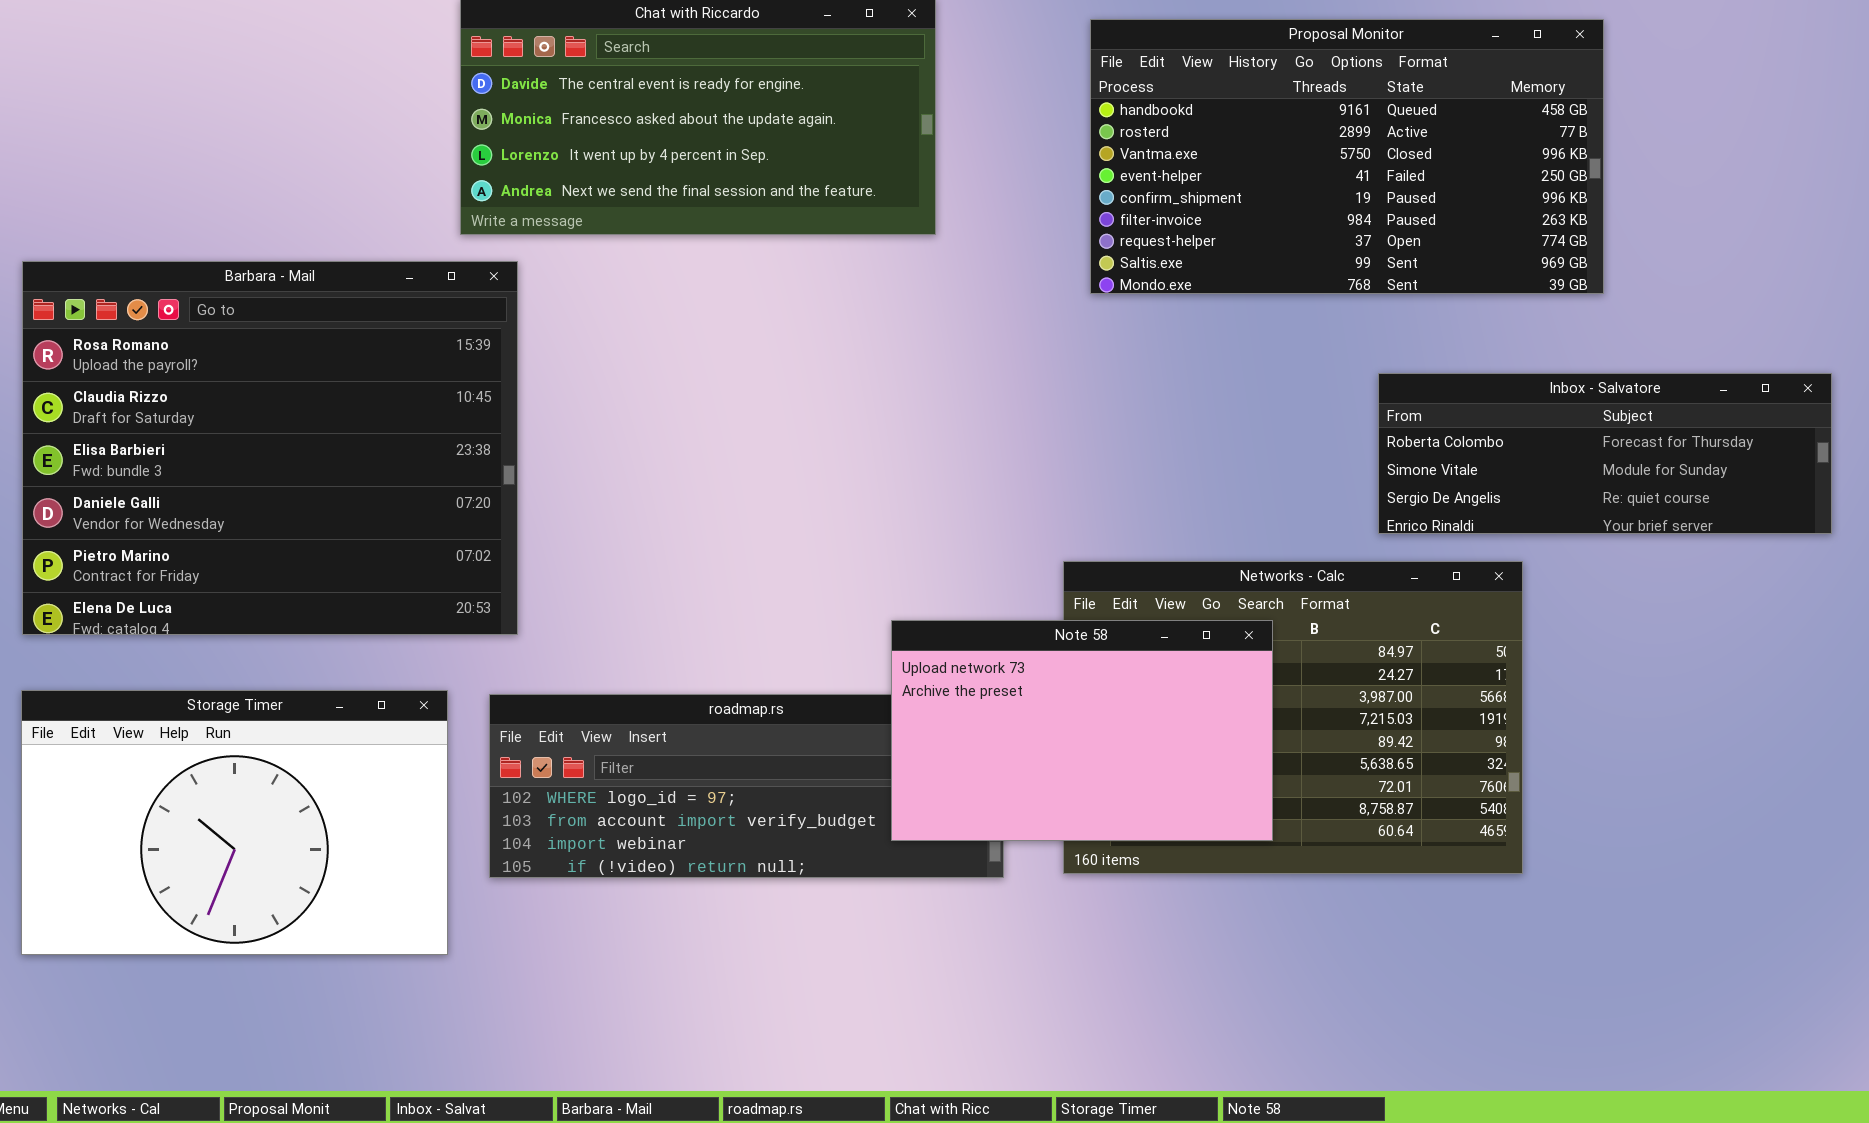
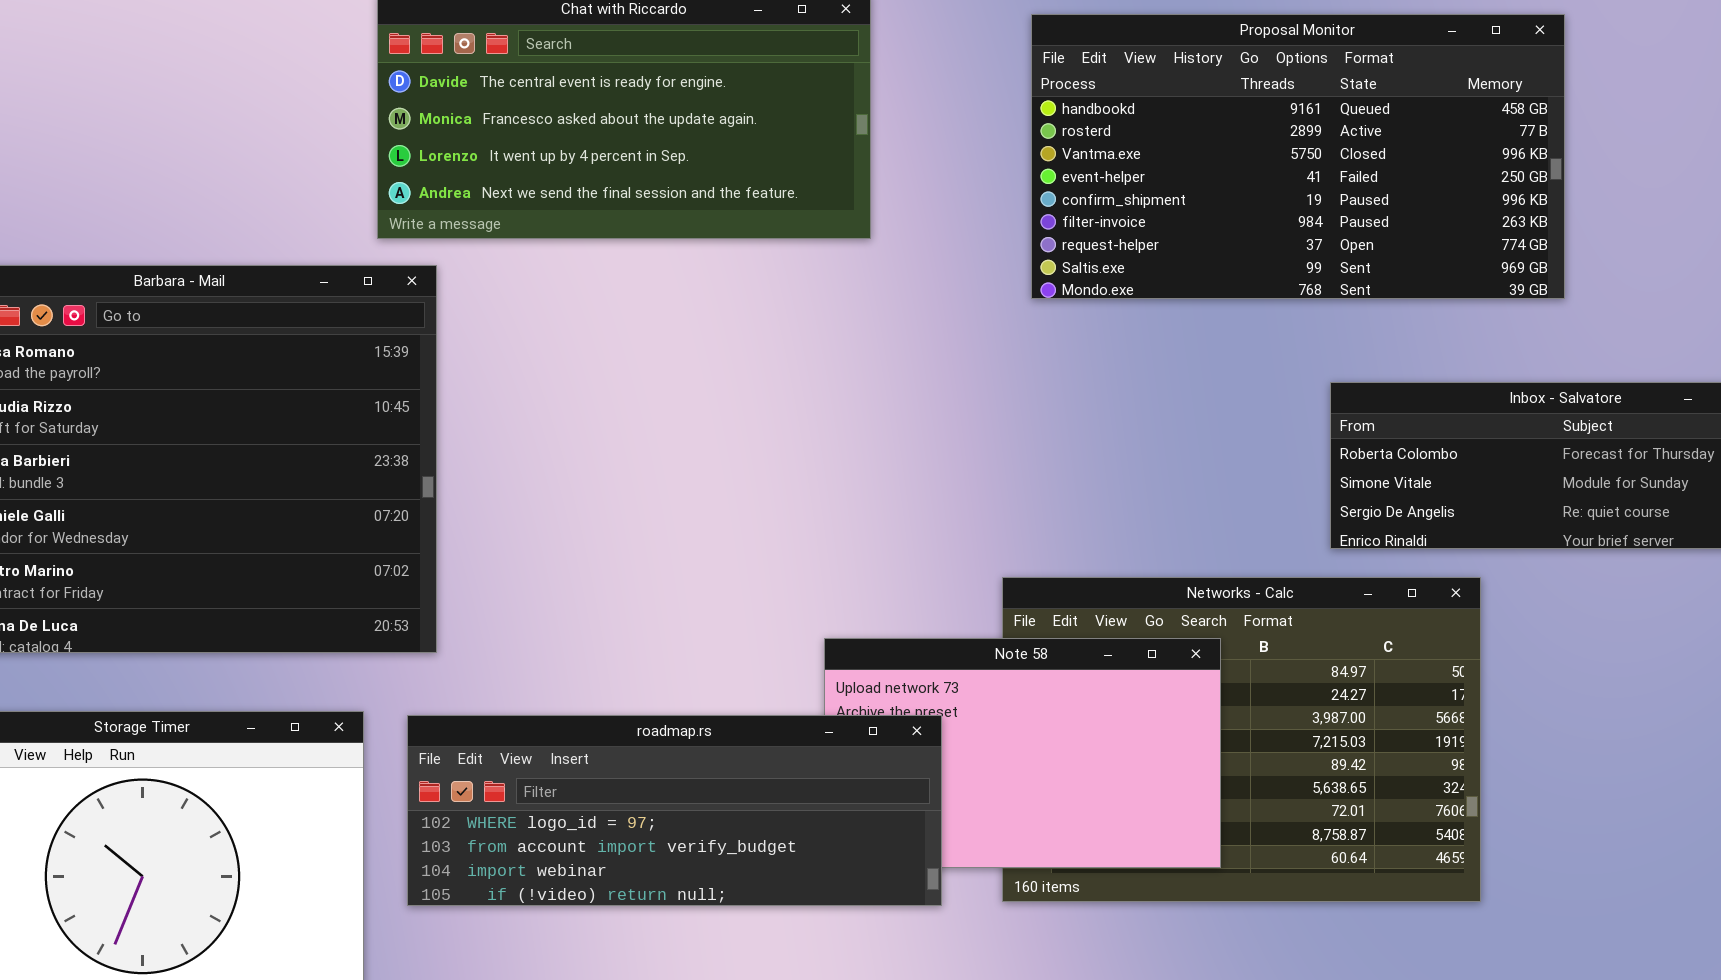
roadmap.rs: [489,694,1004,878] -> [407,715,942,906], raised

